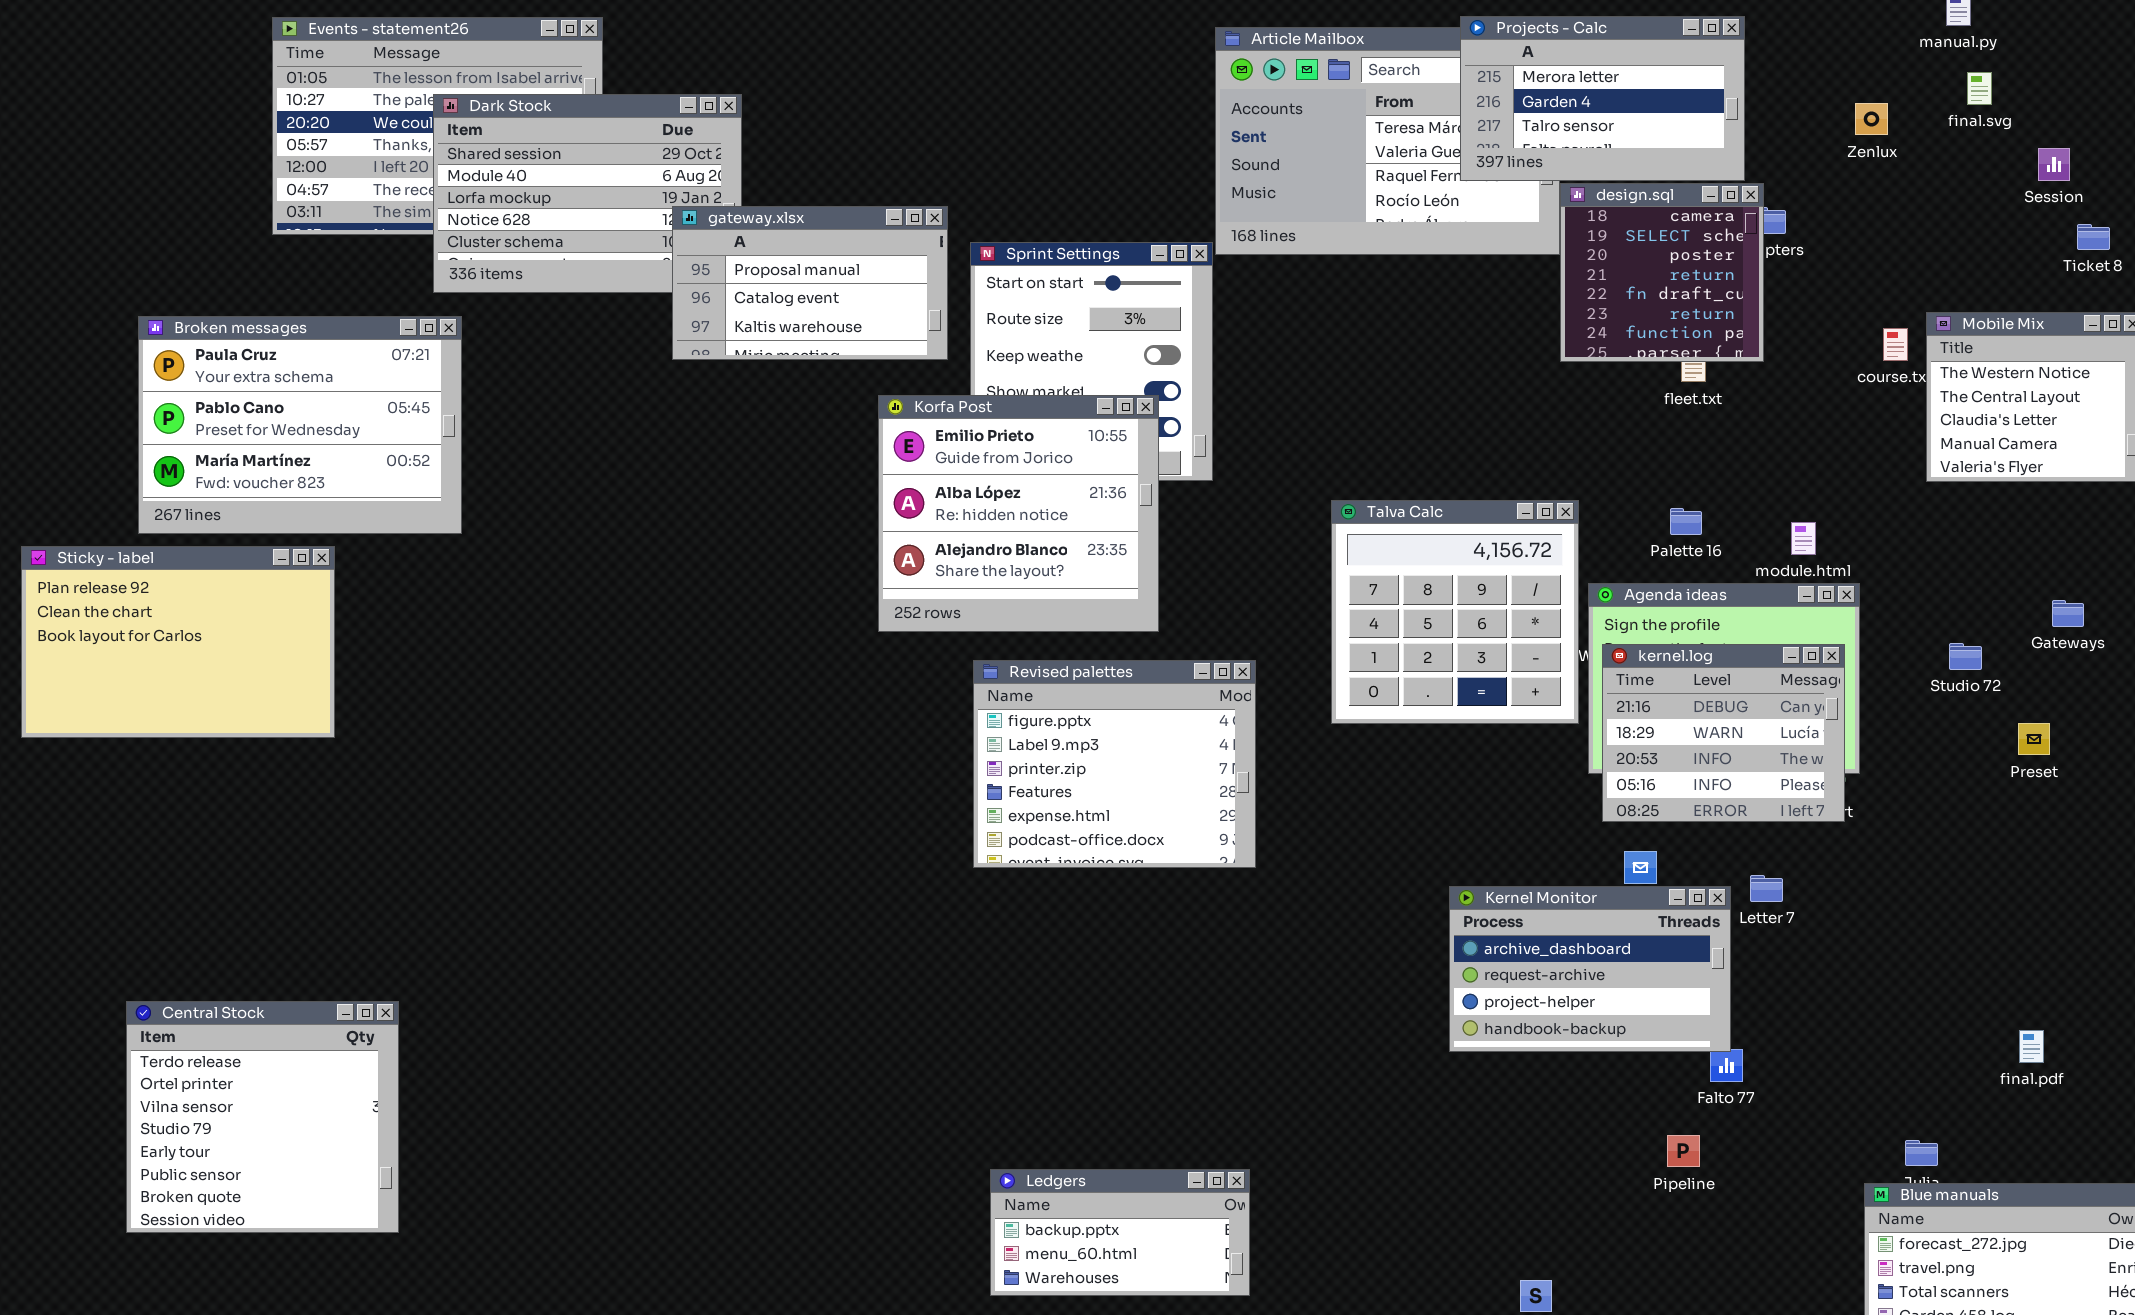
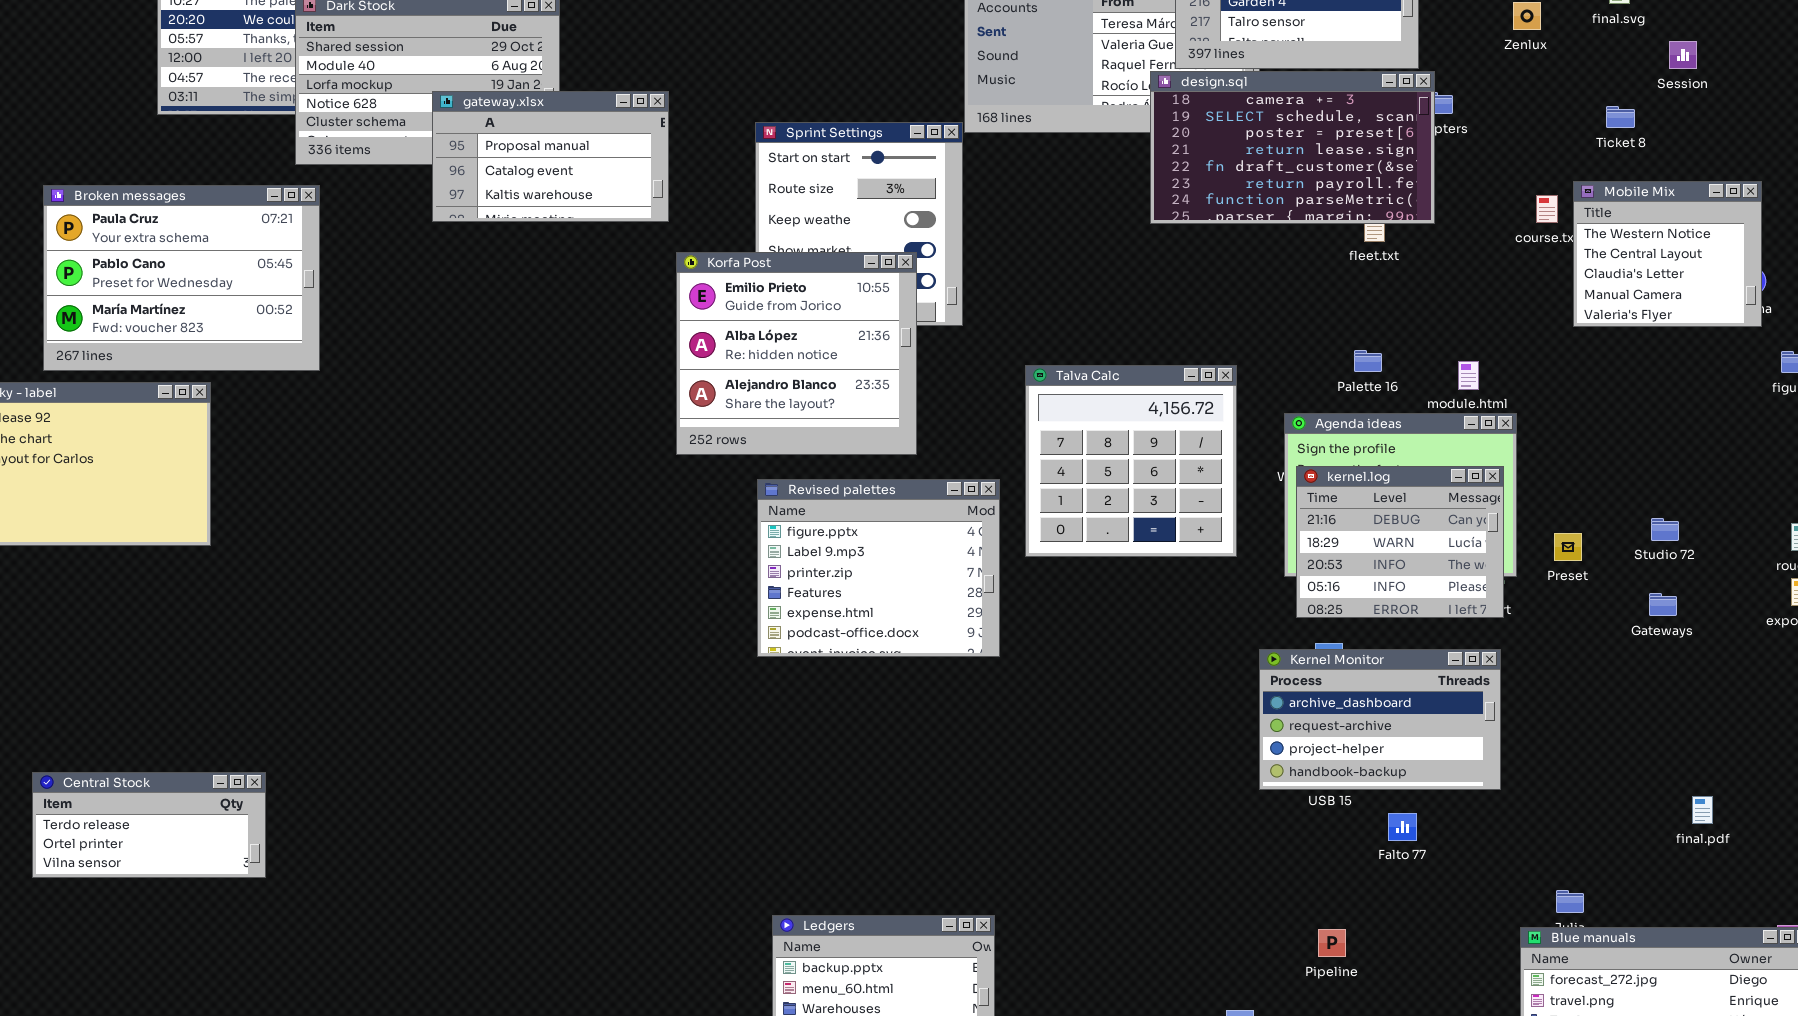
design.sql: [1560,183,1764,362] -> [1150,71,1435,224], resized
gateway.xlsx: [672,206,948,360] -> [432,91,669,222], moved
Ticket 8: [2077,224,2110,250] -> [1606,106,1635,128], moved
Talva Calc: [1331,500,1579,724] -> [1025,365,1237,557], moved
Gateways: [2052,600,2084,627] -> [1649,593,1677,616], moved
Studio 72: [1949,643,1982,670] -> [1651,518,1679,541], moved
Preset: [2018,723,2050,755] -> [1554,533,1582,561], moved
Kernel Monitor: [1449,886,1731,1052] -> [1259,649,1501,790], moved
Central Stock: [126,1001,399,1233] -> [32,772,266,878], resized
final.pdf: [2019,1030,2044,1063] -> [1692,796,1713,824], moved
Pipeline: [1667,1135,1700,1167] -> [1318,929,1346,957], moved

